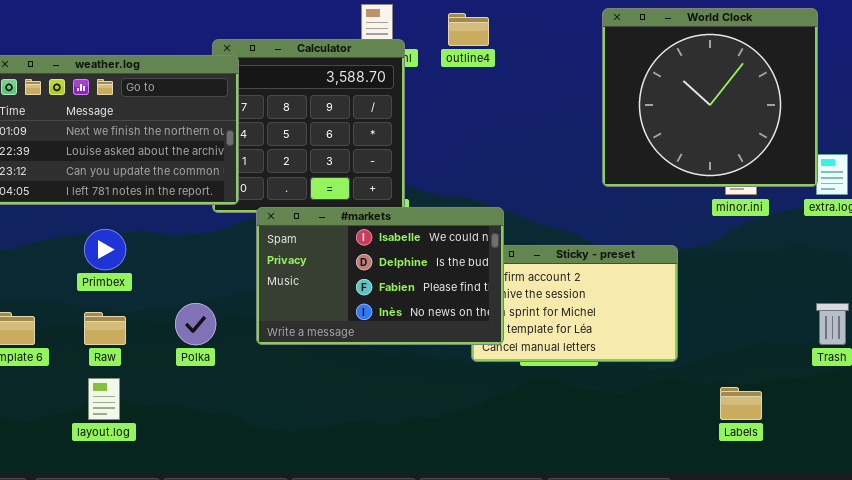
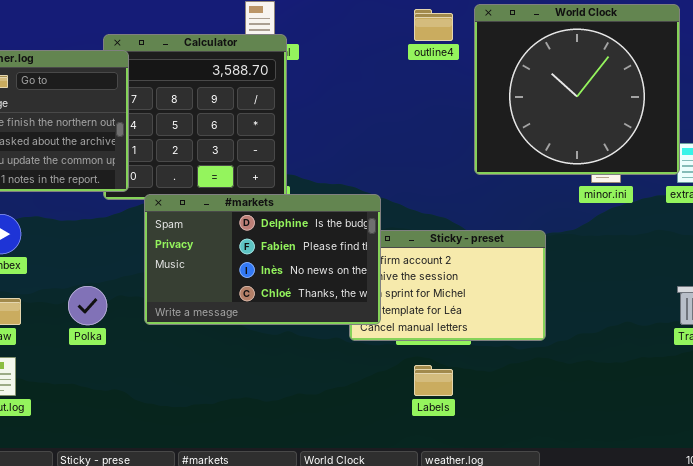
outline4: [448,13,489,46] -> [414,9,453,41], moved
#markets: [256,207,504,345] -> [144,194,381,325], scrolled down 1 row
Labels: [720,387,762,420] -> [414,365,453,396], moved

